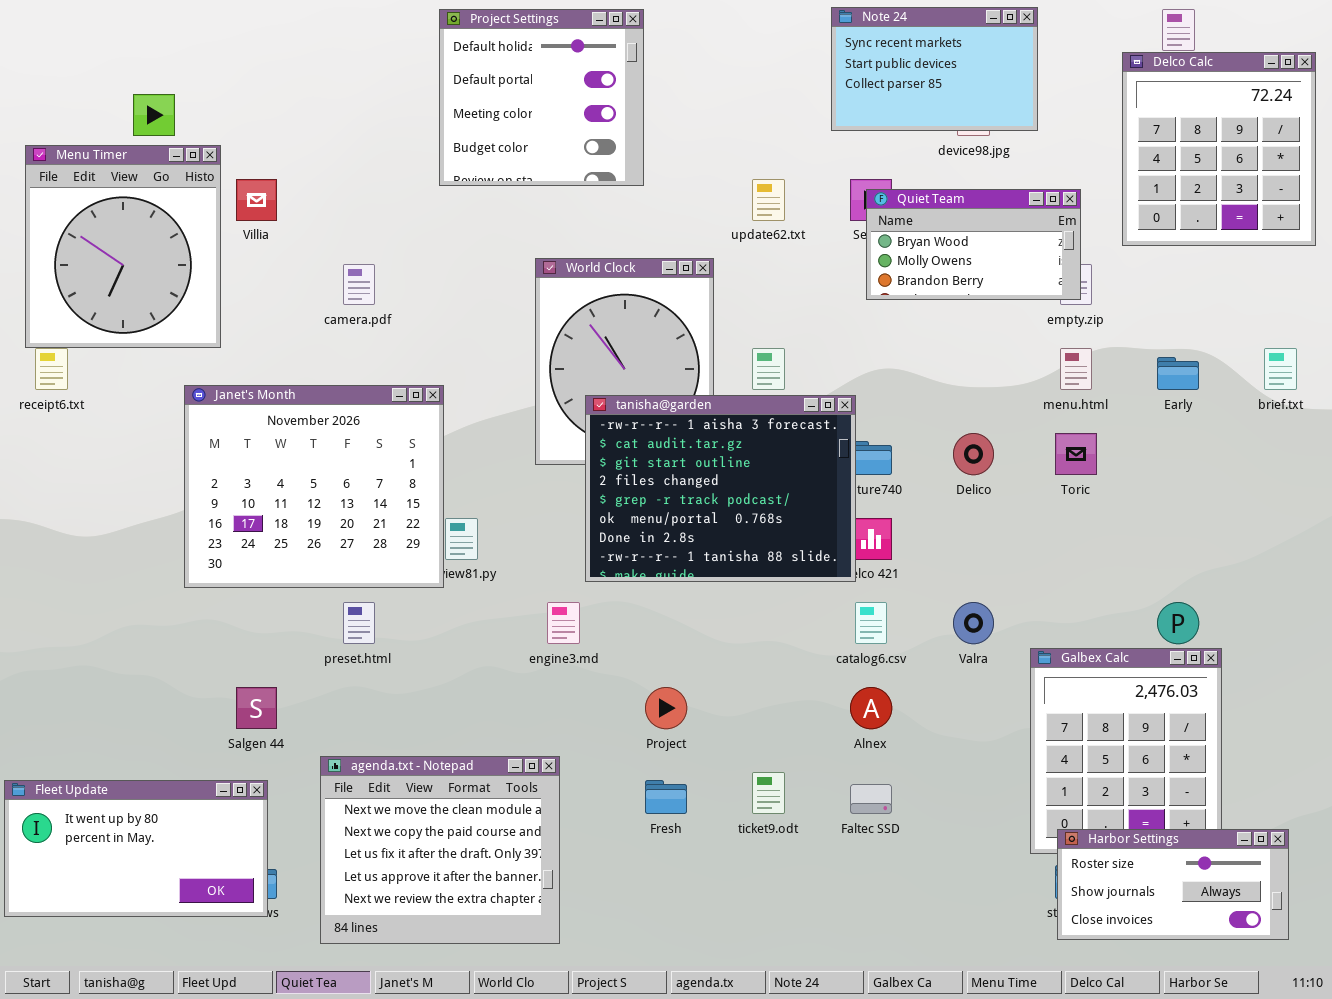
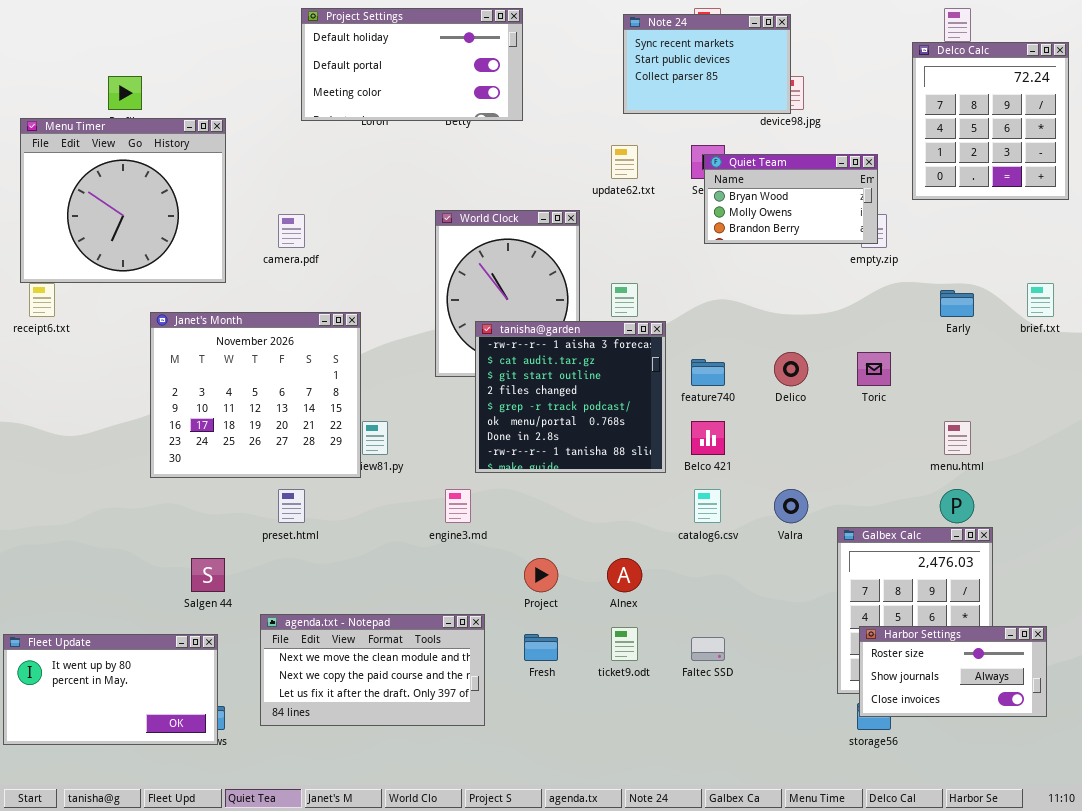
Note 24: [831,7,1038,131] -> [623,14,791,114], moved
Project Settings: [439,9,644,186] -> [301,8,523,121], resized
Menu Timer: [25,145,221,348] -> [20,118,226,283], resized
menu.html: [1060,348,1092,390] -> [944,421,971,455], moved
tanisha@garden: [585,395,856,582] -> [475,321,666,473], resized
Alnex: [850,687,892,729] -> [607,558,642,592], moved
agenda.txt - Notepad: [320,756,560,944] -> [260,614,485,726], resized
Harbor Settings: [1057,829,1289,940] -> [859,626,1047,717], moved

